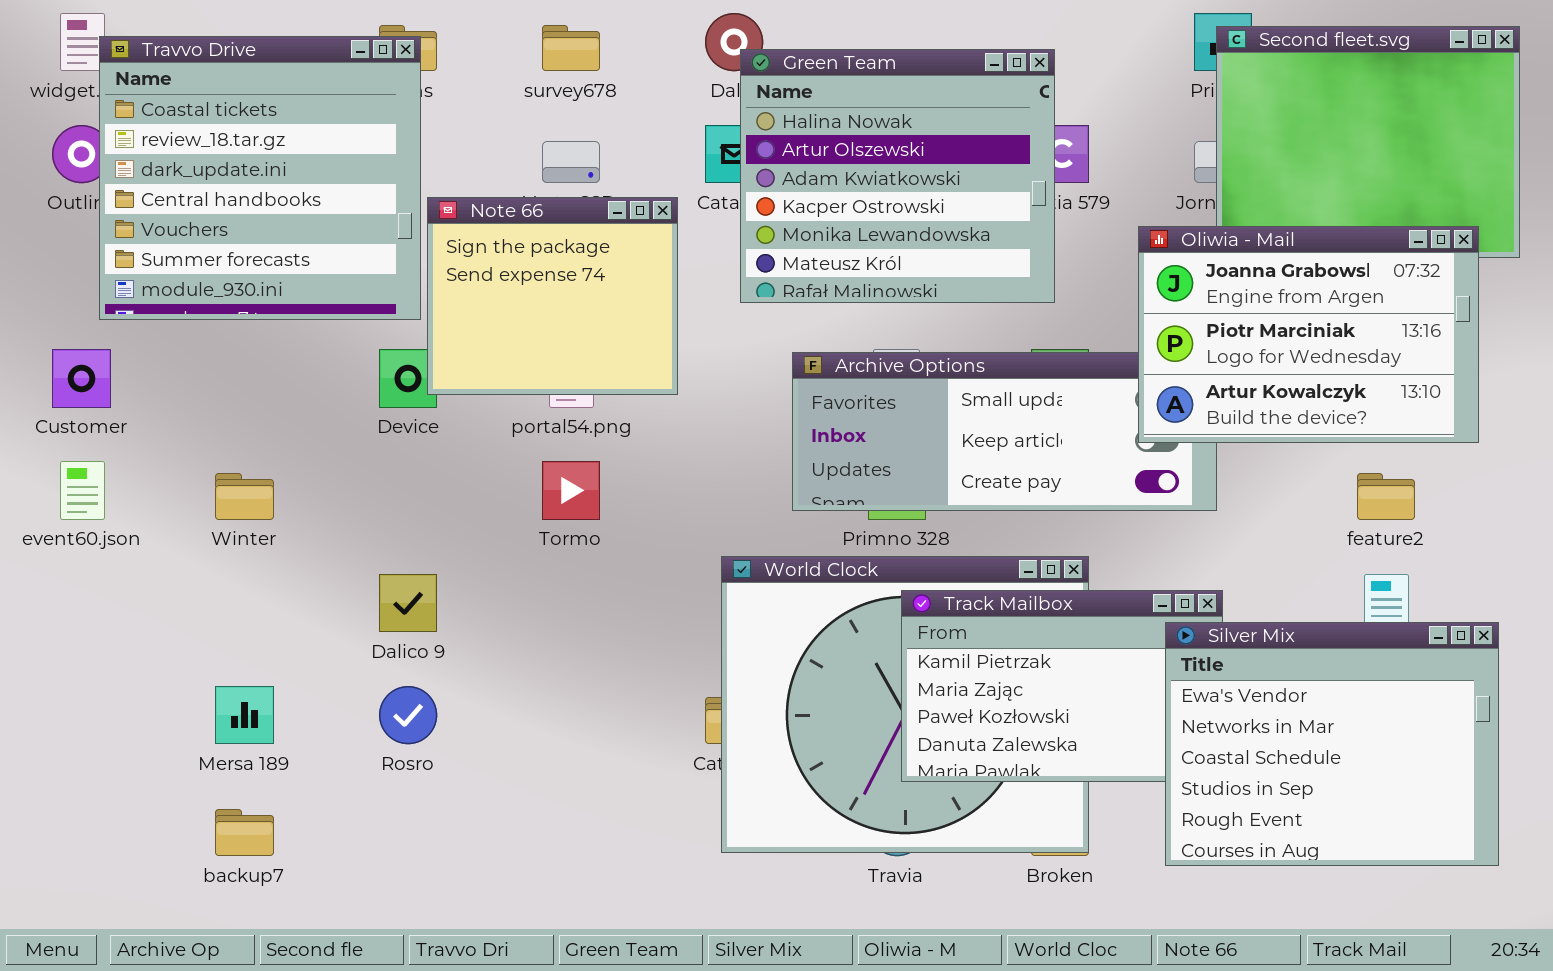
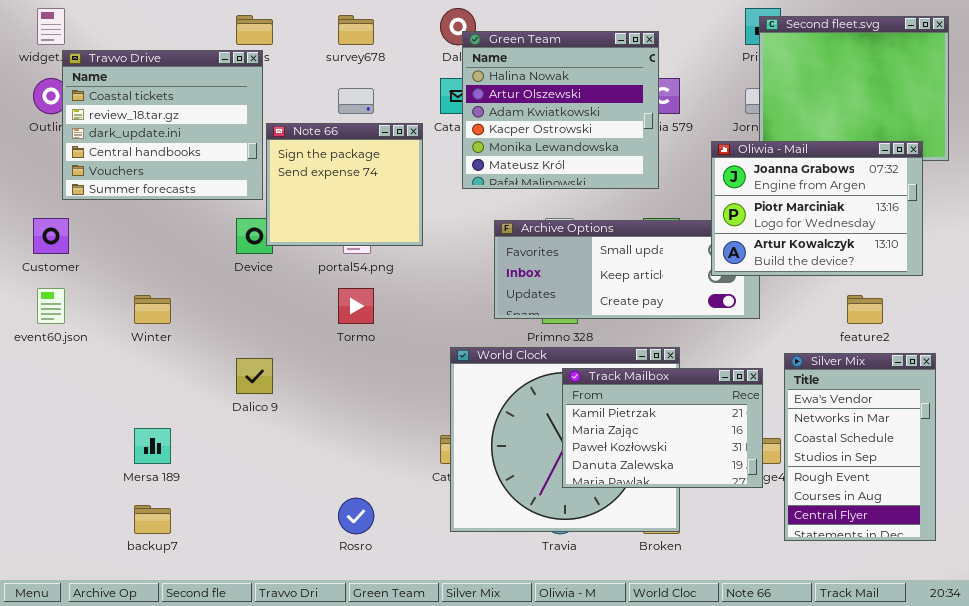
Travvo Drive: [99,36,421,320] -> [62,50,263,200], resized
Silver Mix: [1165,622,1499,866] -> [784,353,936,541], resized
Rosro: [379,686,437,744] -> [338,498,374,534], moved

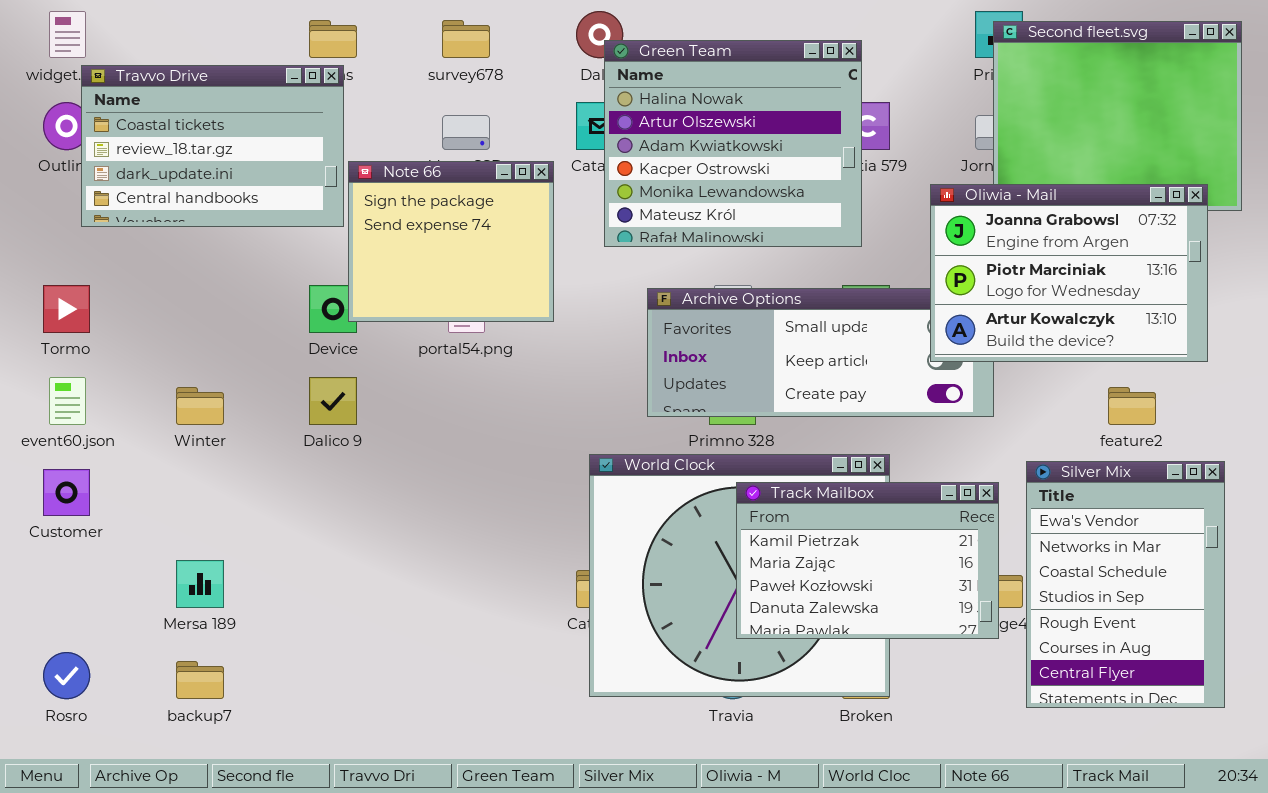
Travvo Drive: [62,50,263,200] -> [81,65,344,227], resized
Customer: [33,218,69,254] -> [43,469,90,516], moved
Tormo: [338,288,374,324] -> [43,285,90,333], moved
Dalico 9: [236,358,273,394] -> [309,377,357,425], moved
Rosro: [338,498,374,534] -> [43,652,90,699], moved

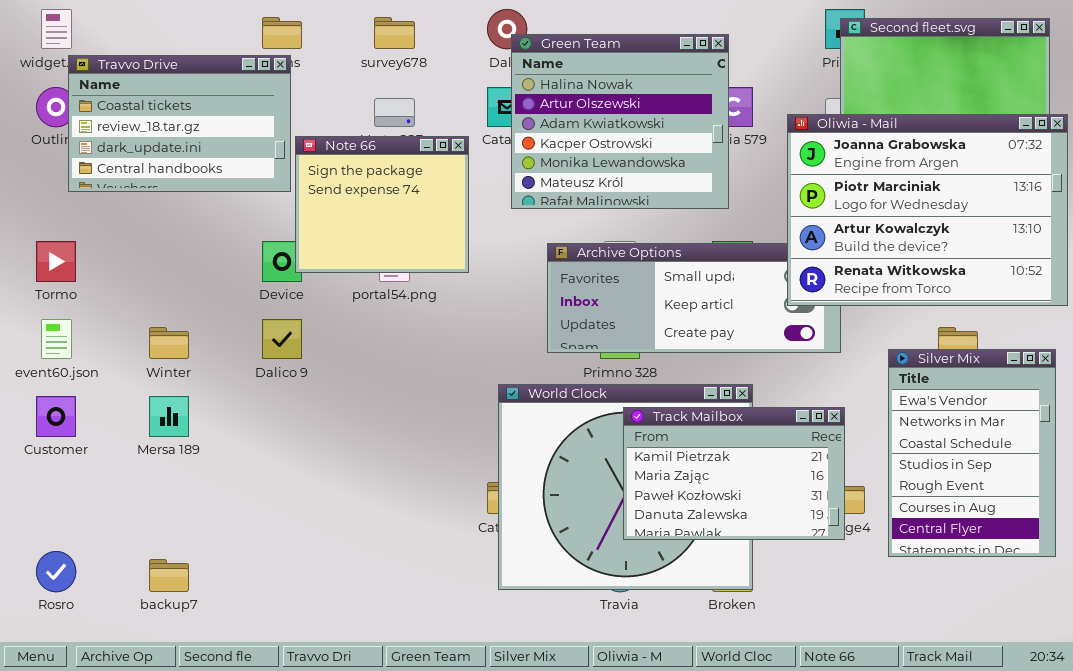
Oliwia - Mail: [930,184,1208,362] -> [787,114,1068,306], resized
Silver Mix: [1026,461,1225,708] -> [888,349,1056,557], moved
Mersa 189: [176,560,224,608] -> [149,396,189,437], moved

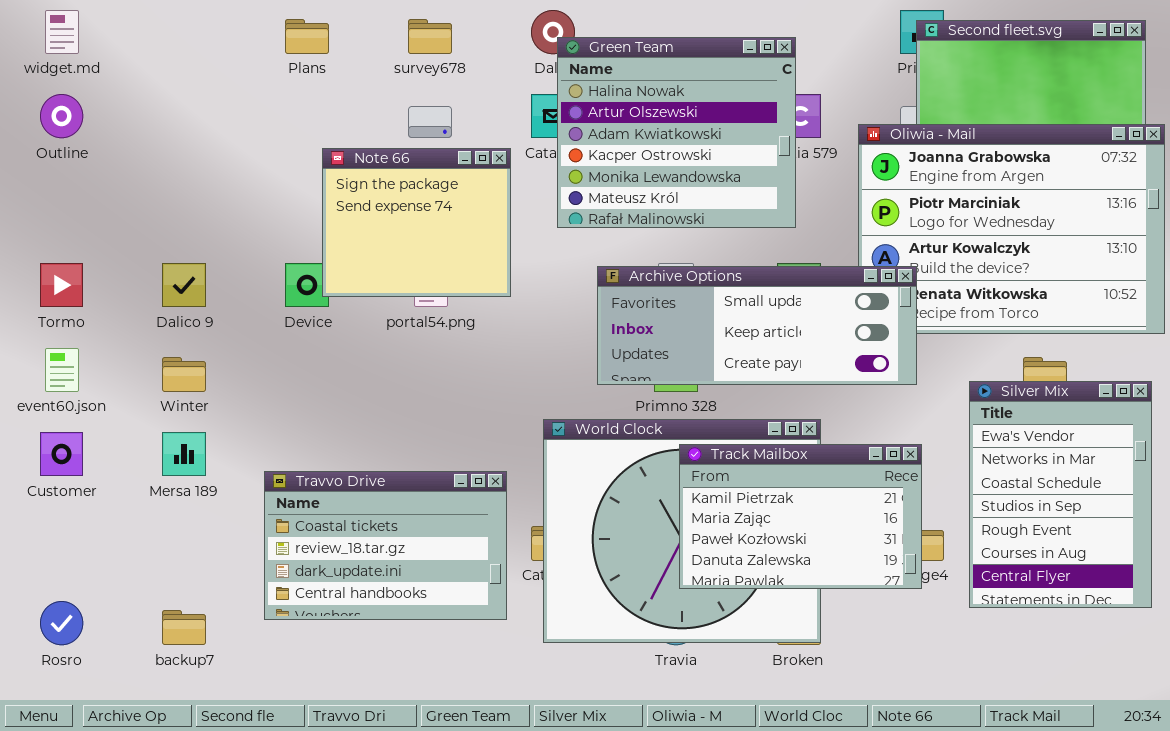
Travvo Drive: [68,55,291,192] -> [264,471,507,620], moved
Archive Options: [547,243,841,353] -> [597,266,917,385], raised
Dalico 9: [262,319,302,359] -> [162,263,206,307], moved

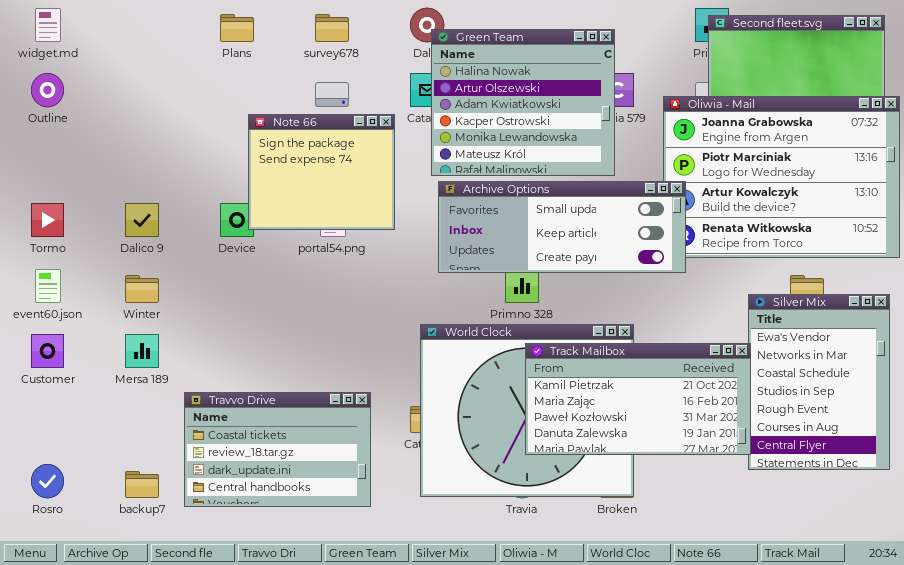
Archive Options: [597,266,917,385] -> [438,181,686,273], moved
Track Mailbox: [679,444,922,589] -> [525,343,751,455], resized
Travvo Drive: [264,471,507,620] -> [184,392,371,507], moved

